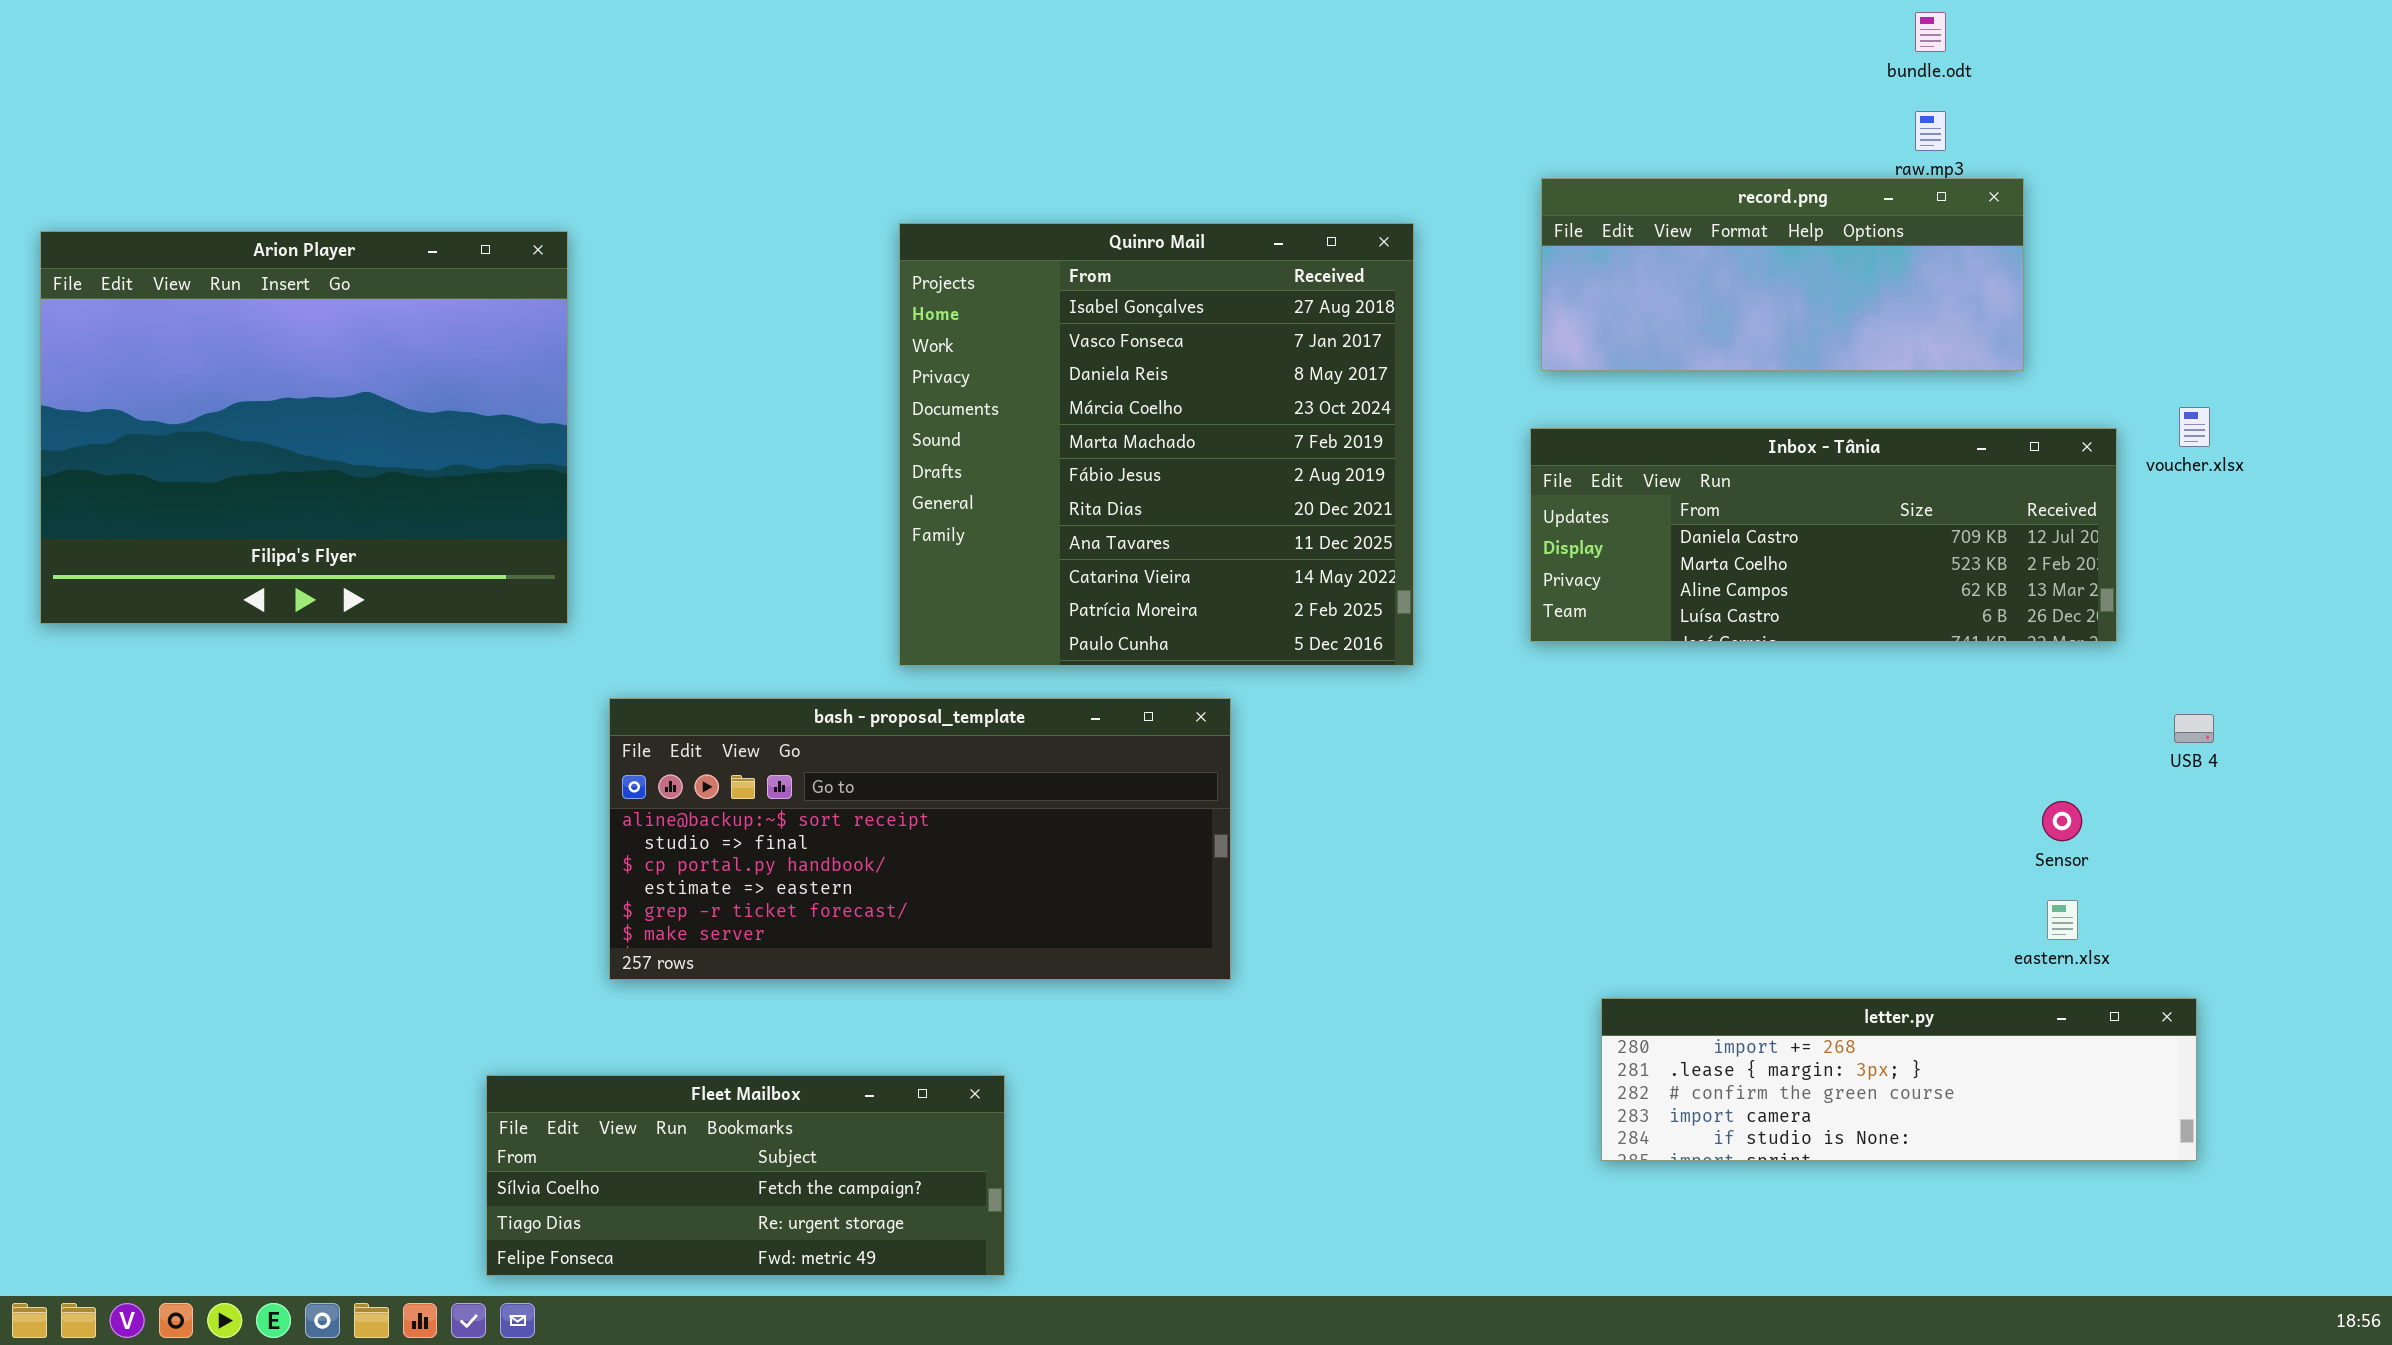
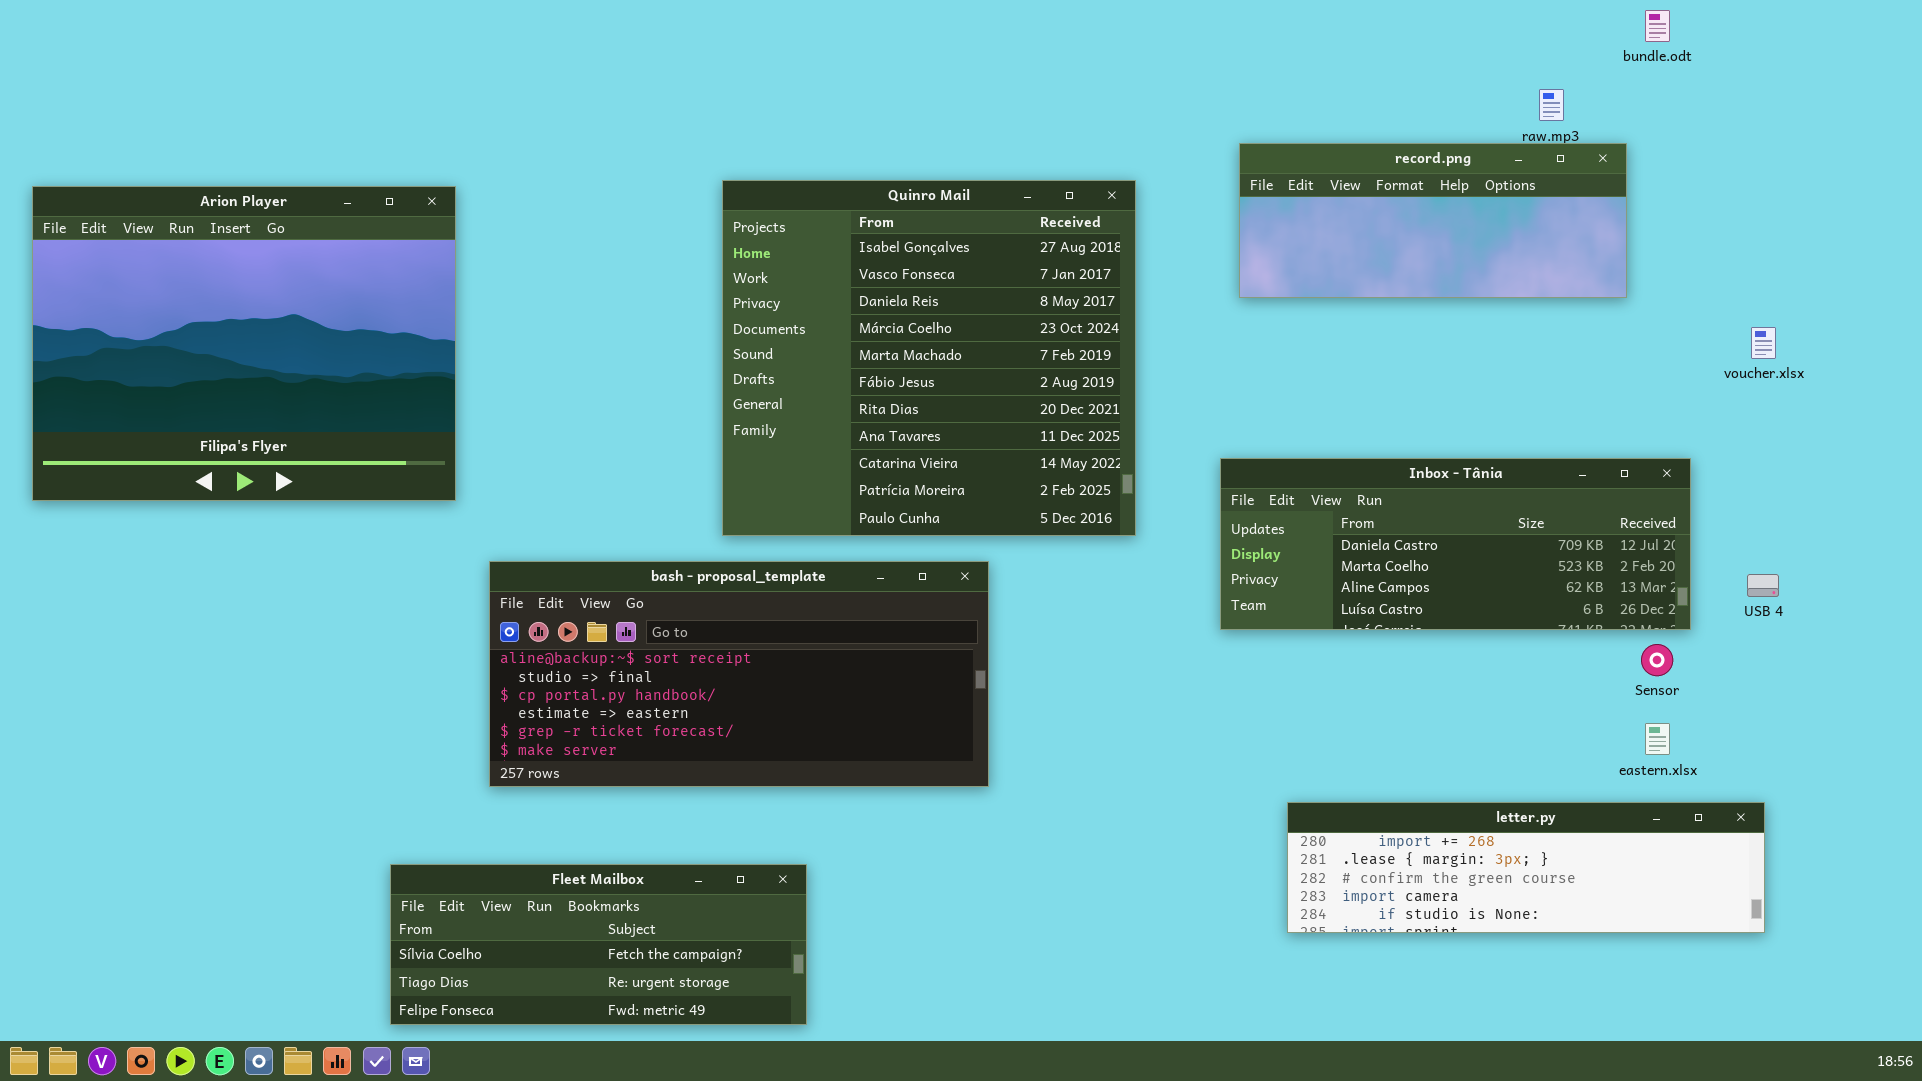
bundle.odt: [1915,12,1946,52] -> [1645,10,1670,42], moved
Inbox - Tânia: [1530,428,2117,642] -> [1220,458,1691,630], moved

